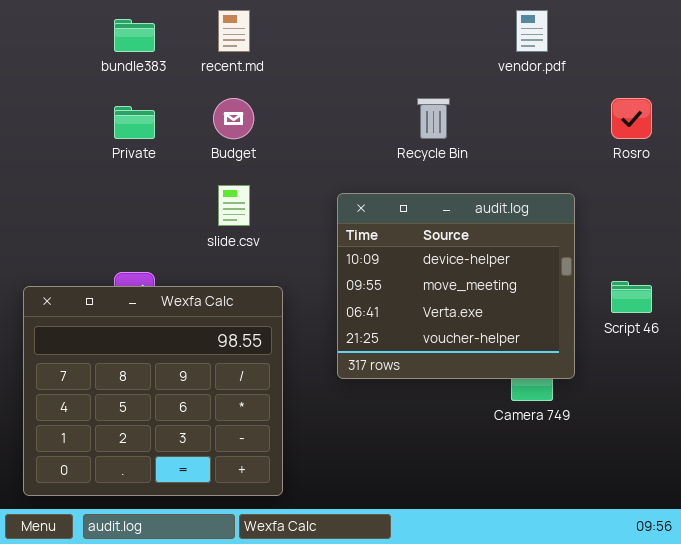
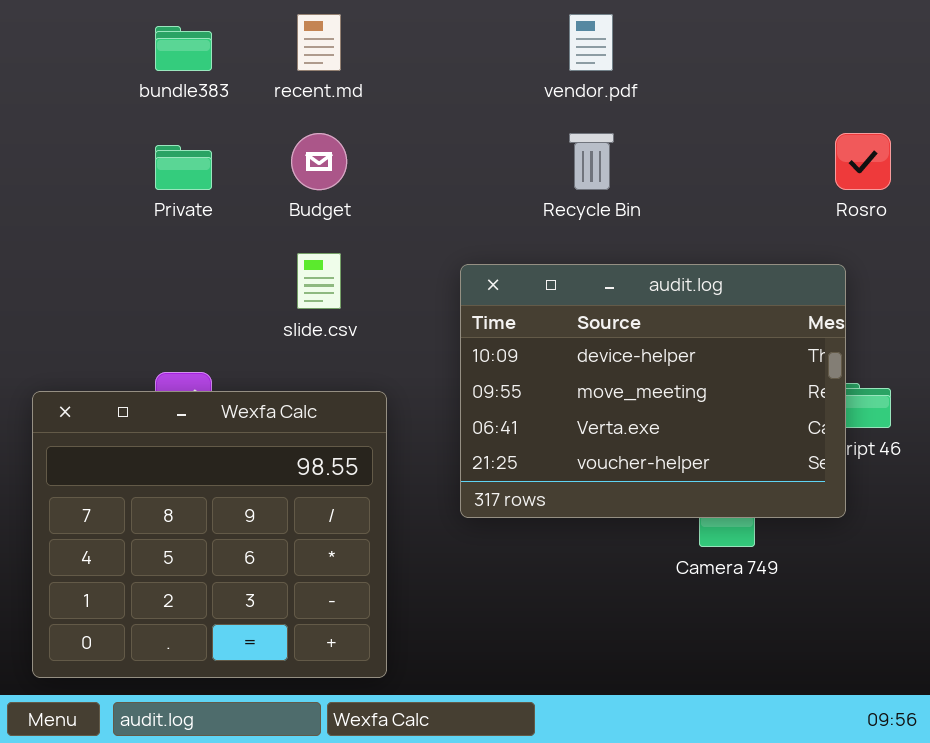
vendor.pdf: [516,10,548,52] -> [569,14,613,71], moved
audit.log: [337,193,575,379] -> [460,264,846,518], resized

